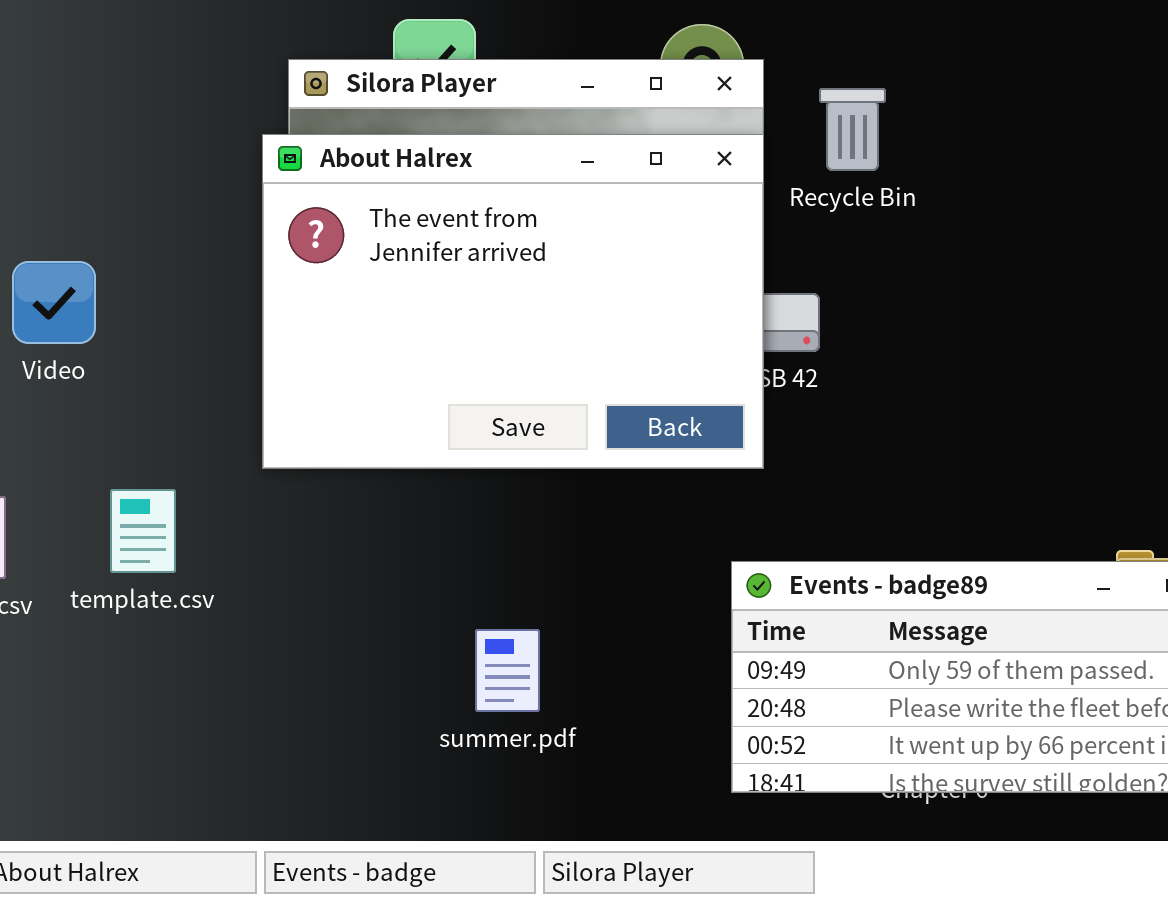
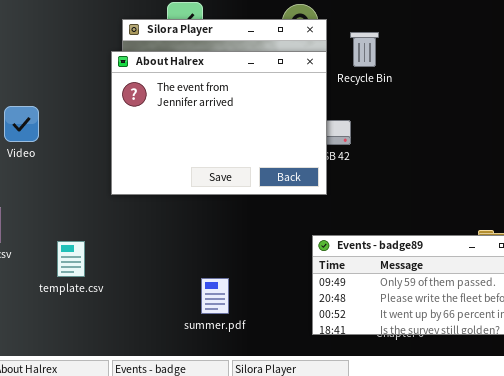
template.csv: [110,489,176,573] -> [57,241,85,277], moved
summer.pdf: [475,629,540,712] -> [201,278,229,314], moved

